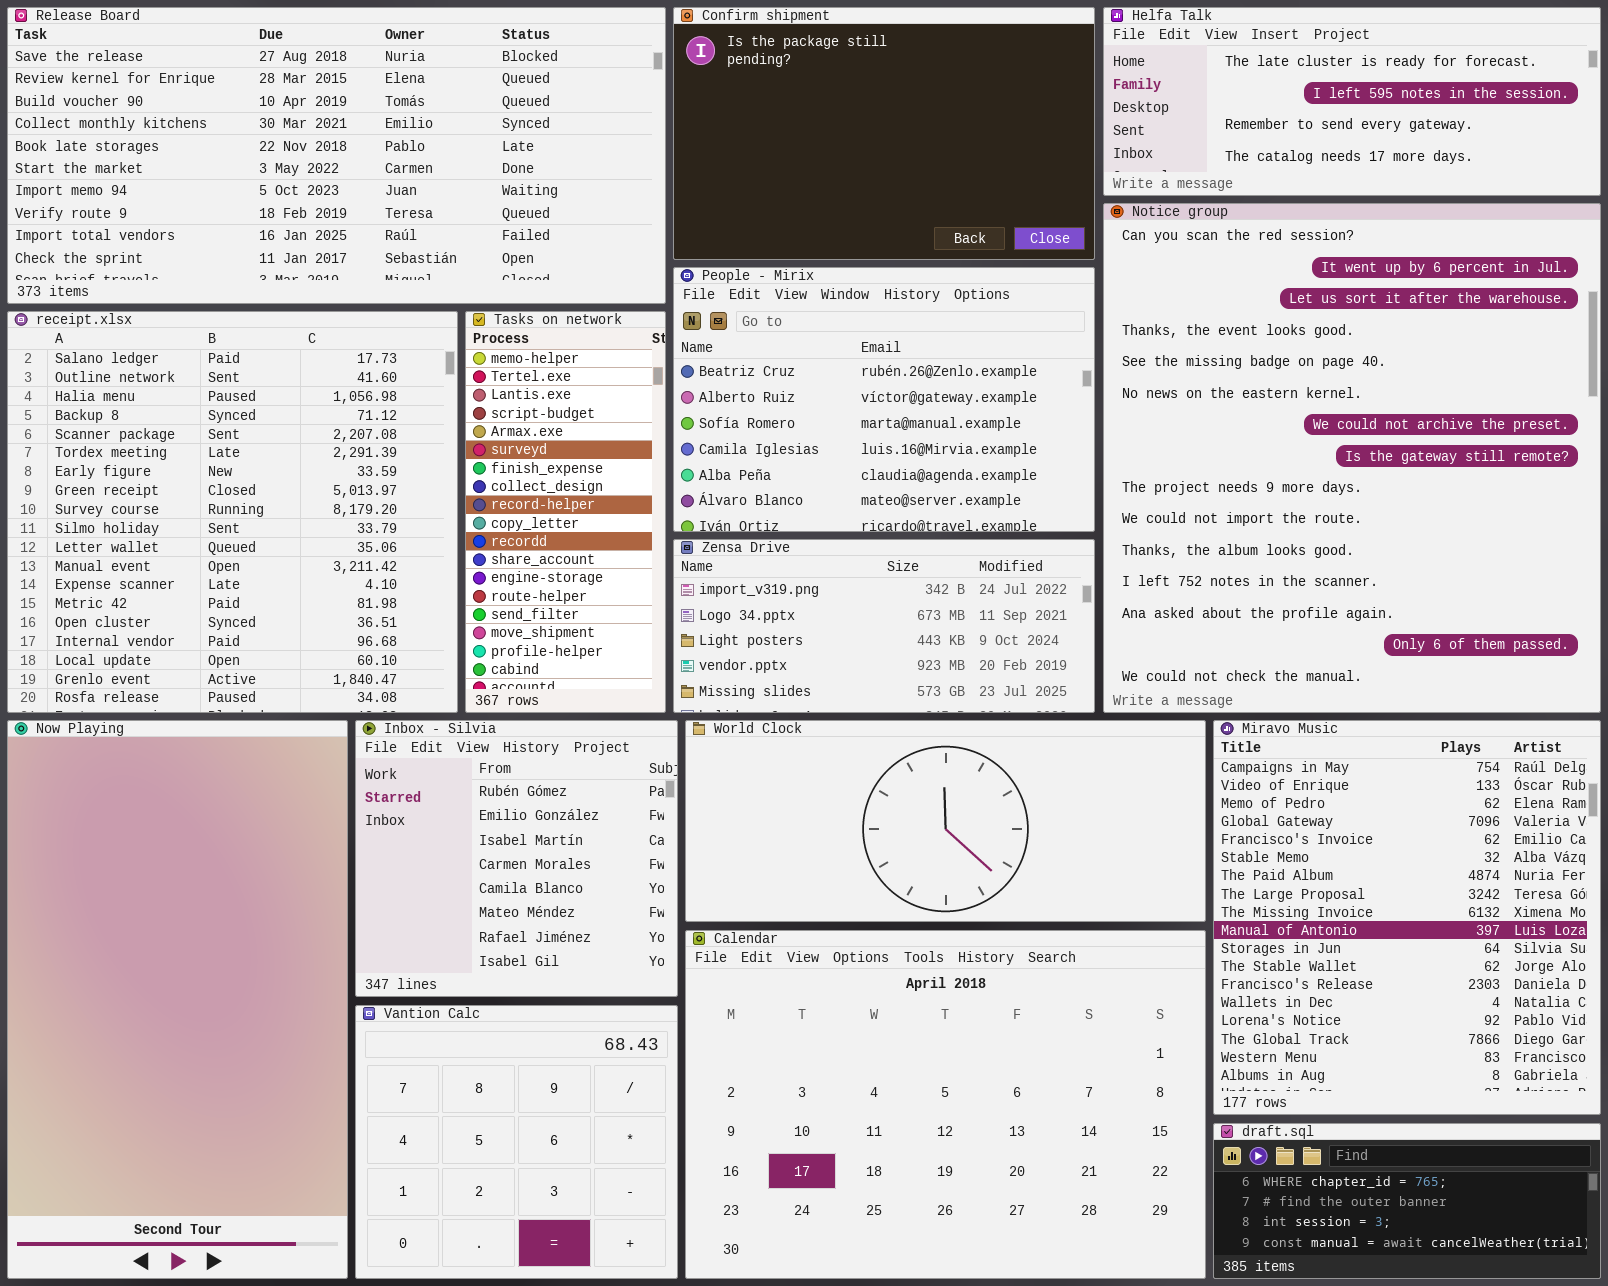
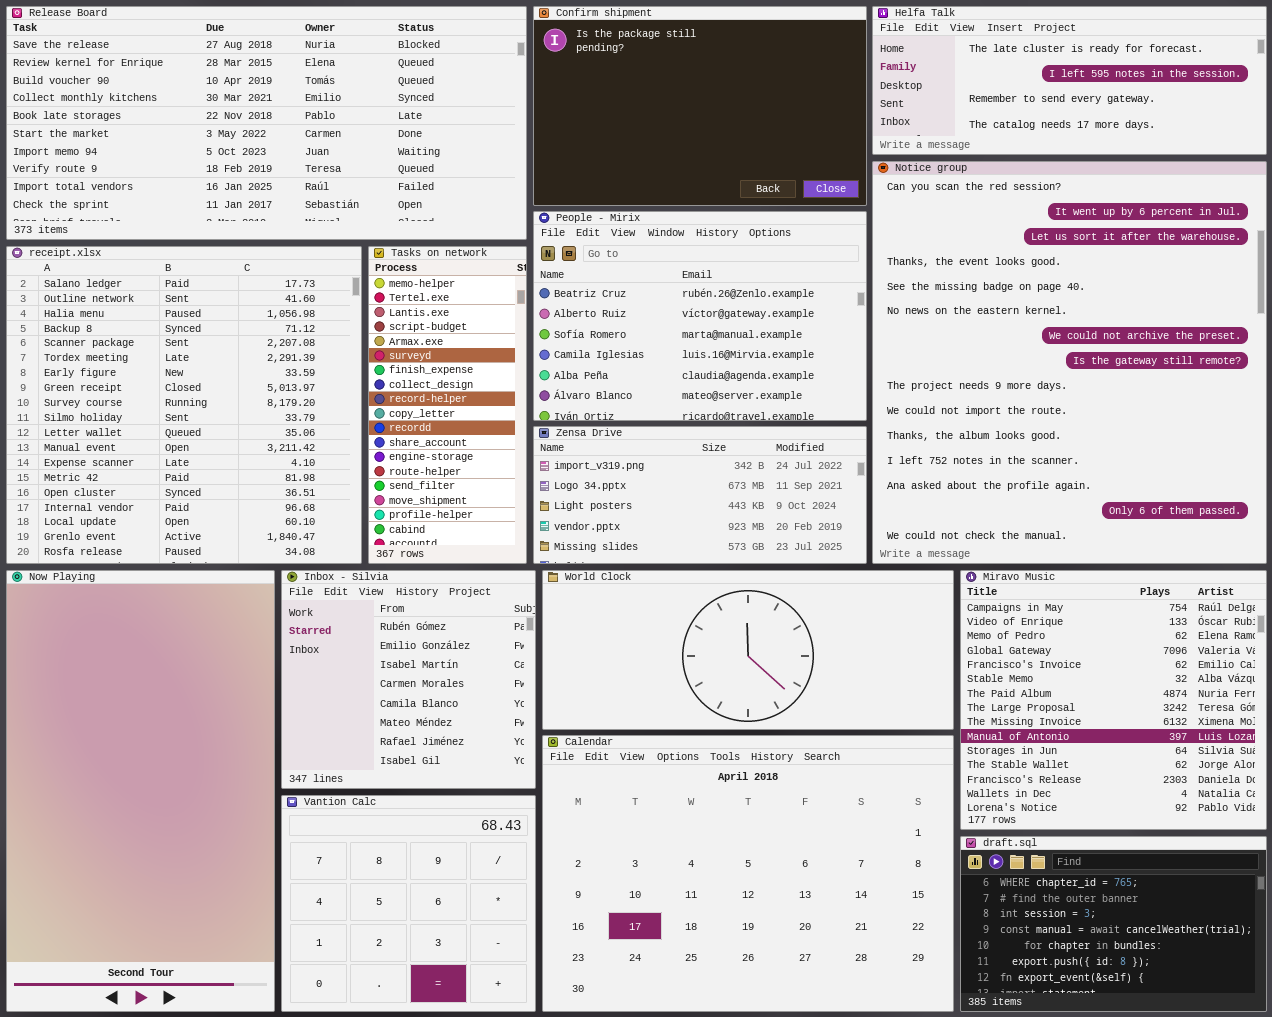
Miravo Music: [1213,720,1601,1115] -> [960,570,1267,830], resized
draft.sql: [1213,1123,1601,1279] -> [960,836,1267,1012], resized

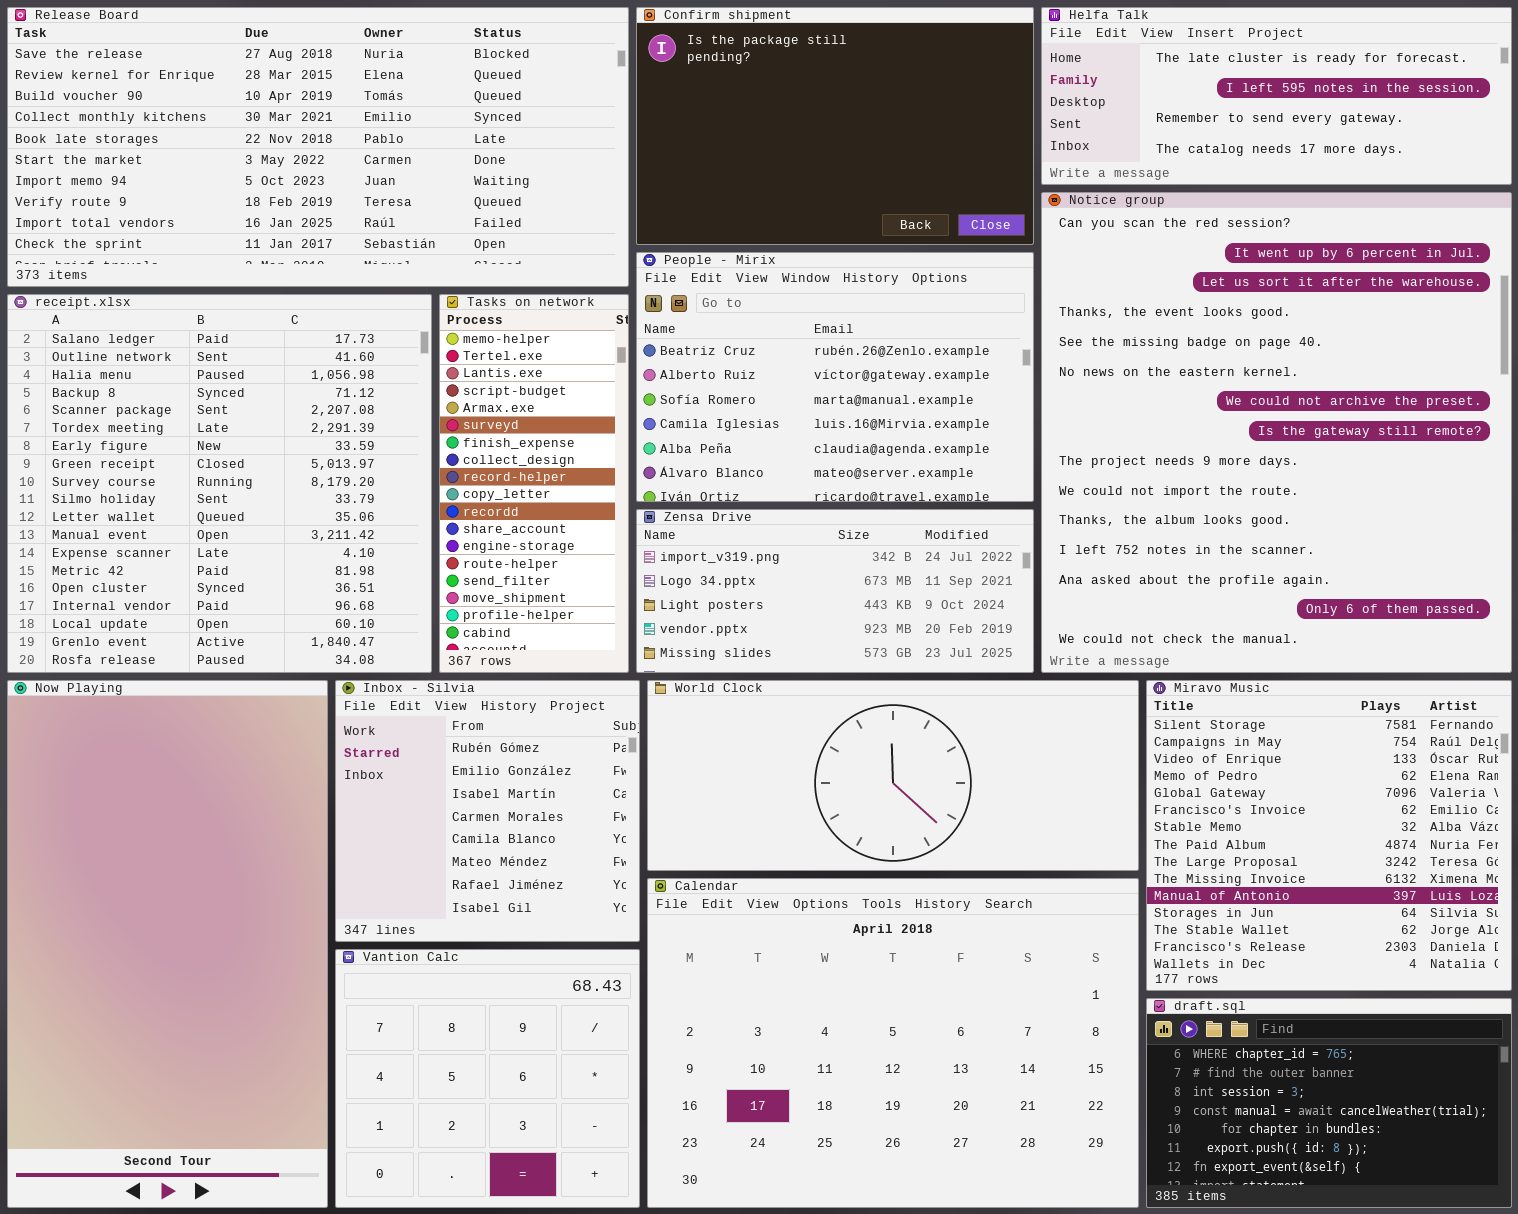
Miravo Music: [960,570,1267,830] -> [1146,680,1512,991], scrolled up 1 row

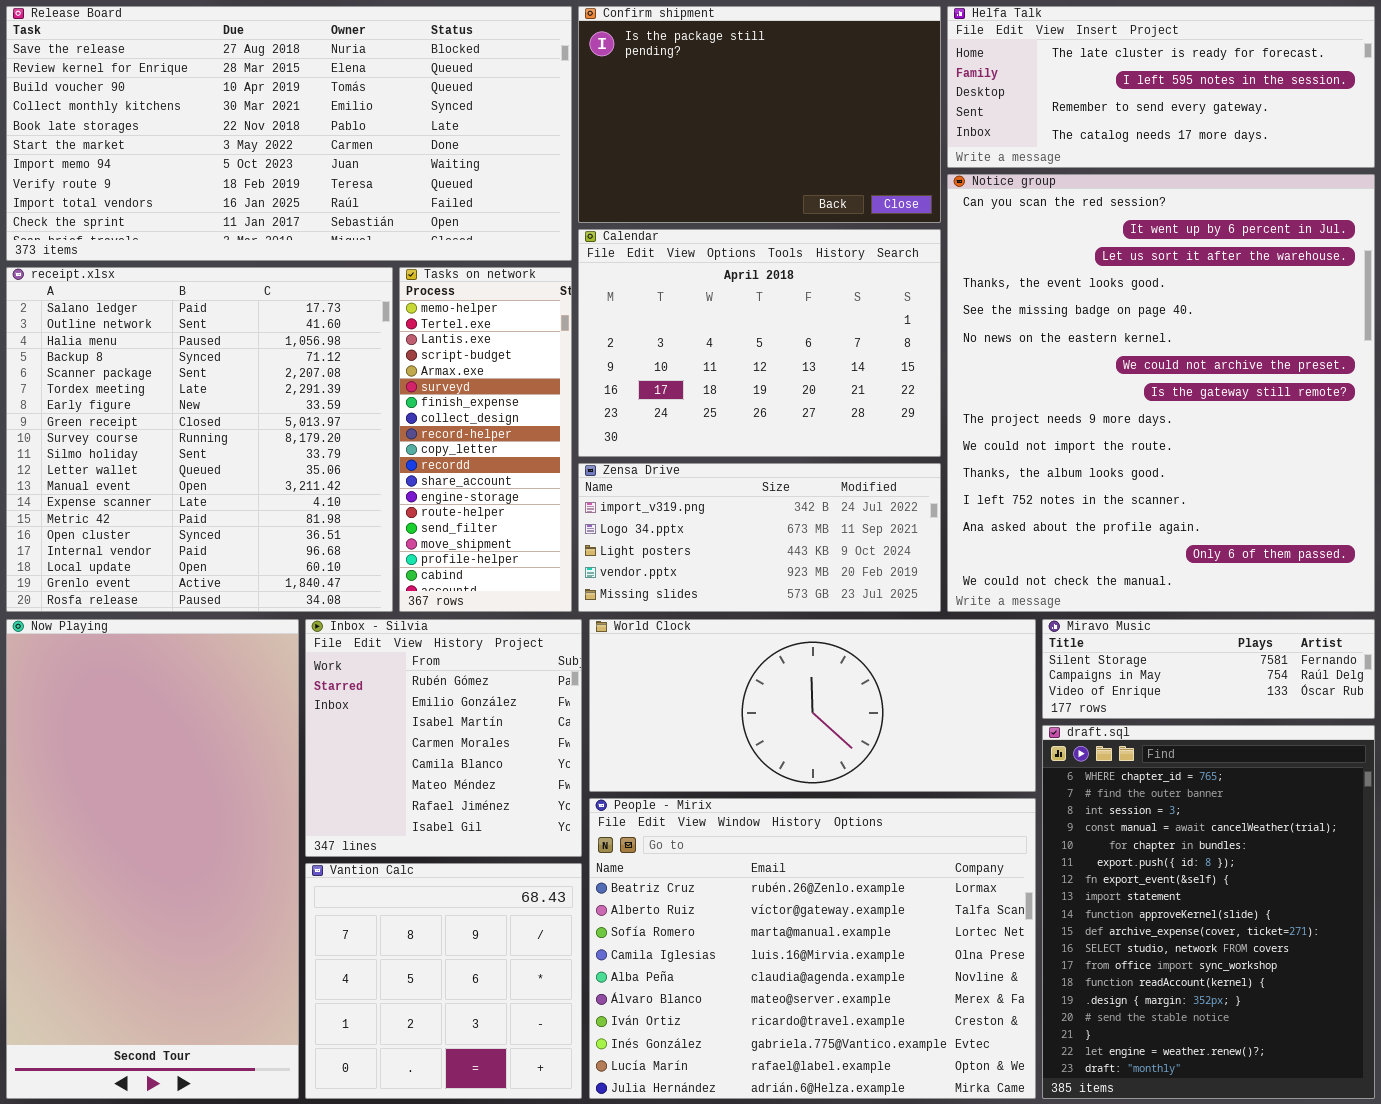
People - Mirix: [636,252,1034,502] -> [589,798,1036,1099], moved, resized
Miravo Music: [1146,680,1512,991] -> [1042,619,1375,719], resized
Calendar: [647,878,1139,1208] -> [578,229,941,457], moved, resized
draft.sql: [1146,998,1512,1208] -> [1042,725,1375,1099], resized

